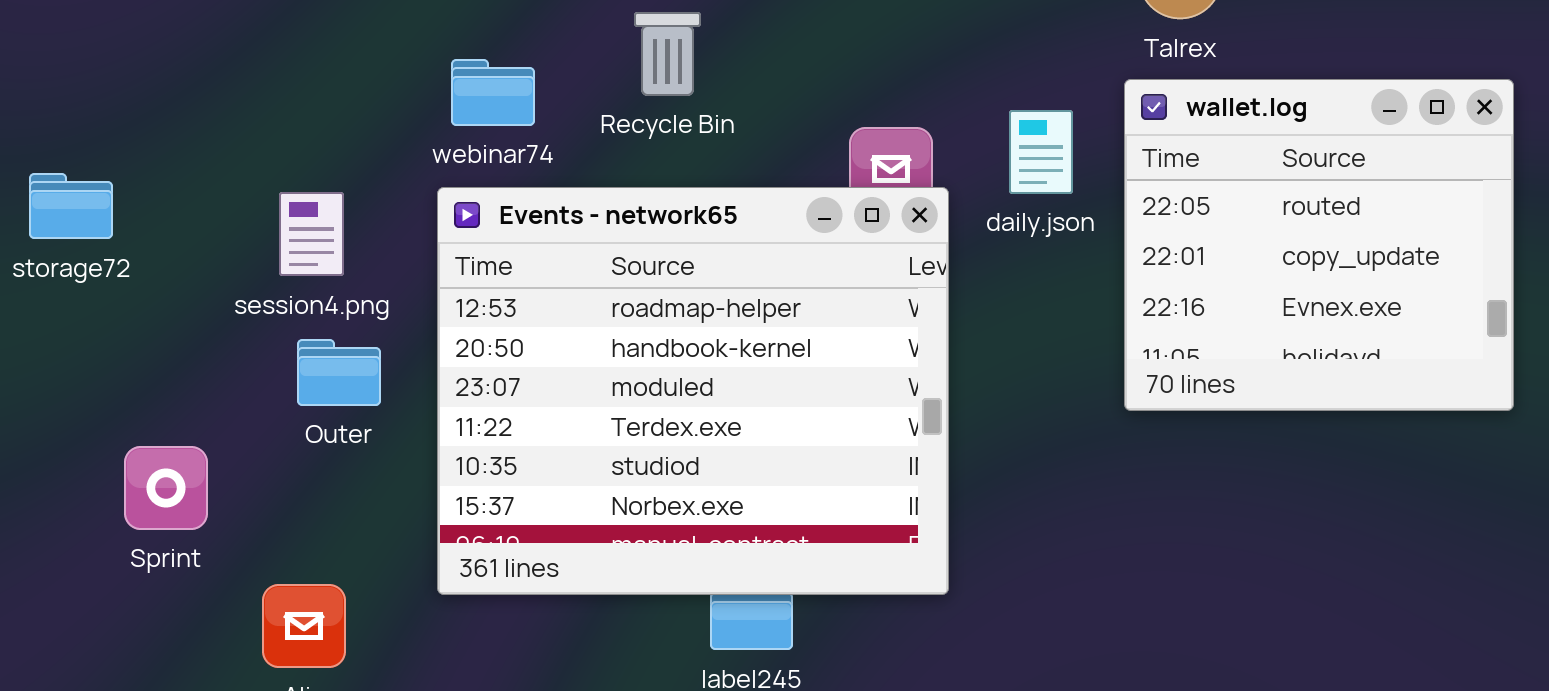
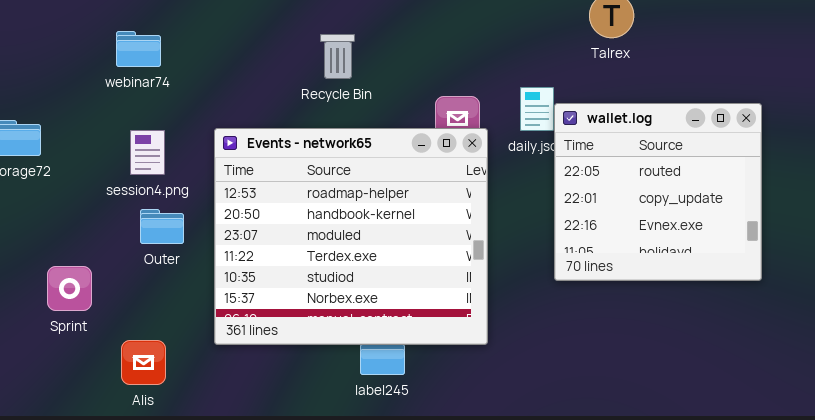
webinar74: [451,59,535,126] -> [116,31,161,67], moved
wallet.log: [1124,79,1514,411] -> [554,103,762,281], moved

